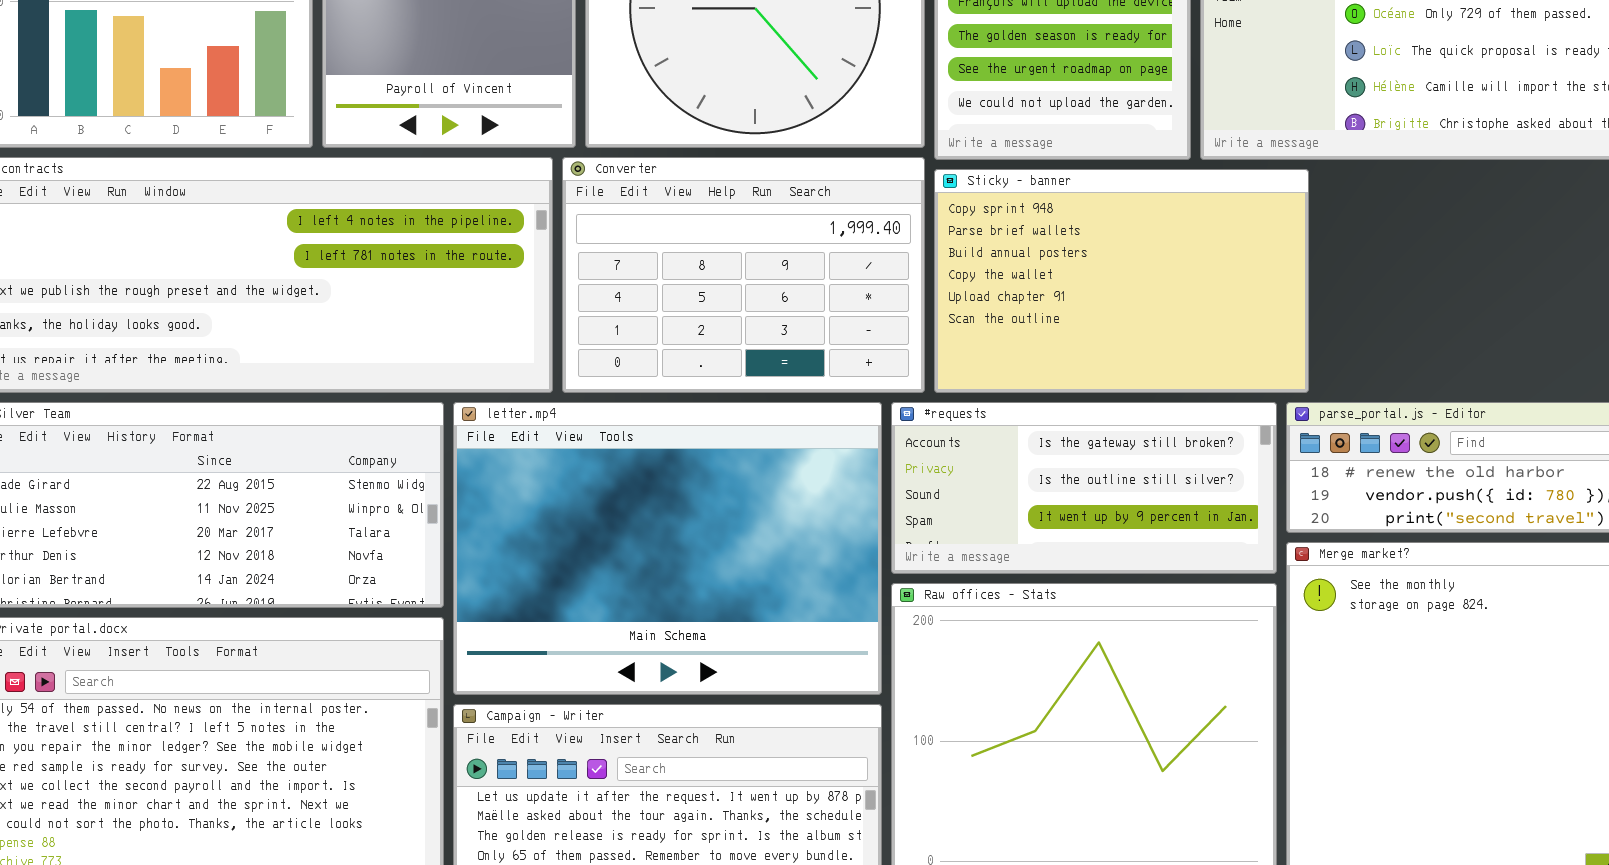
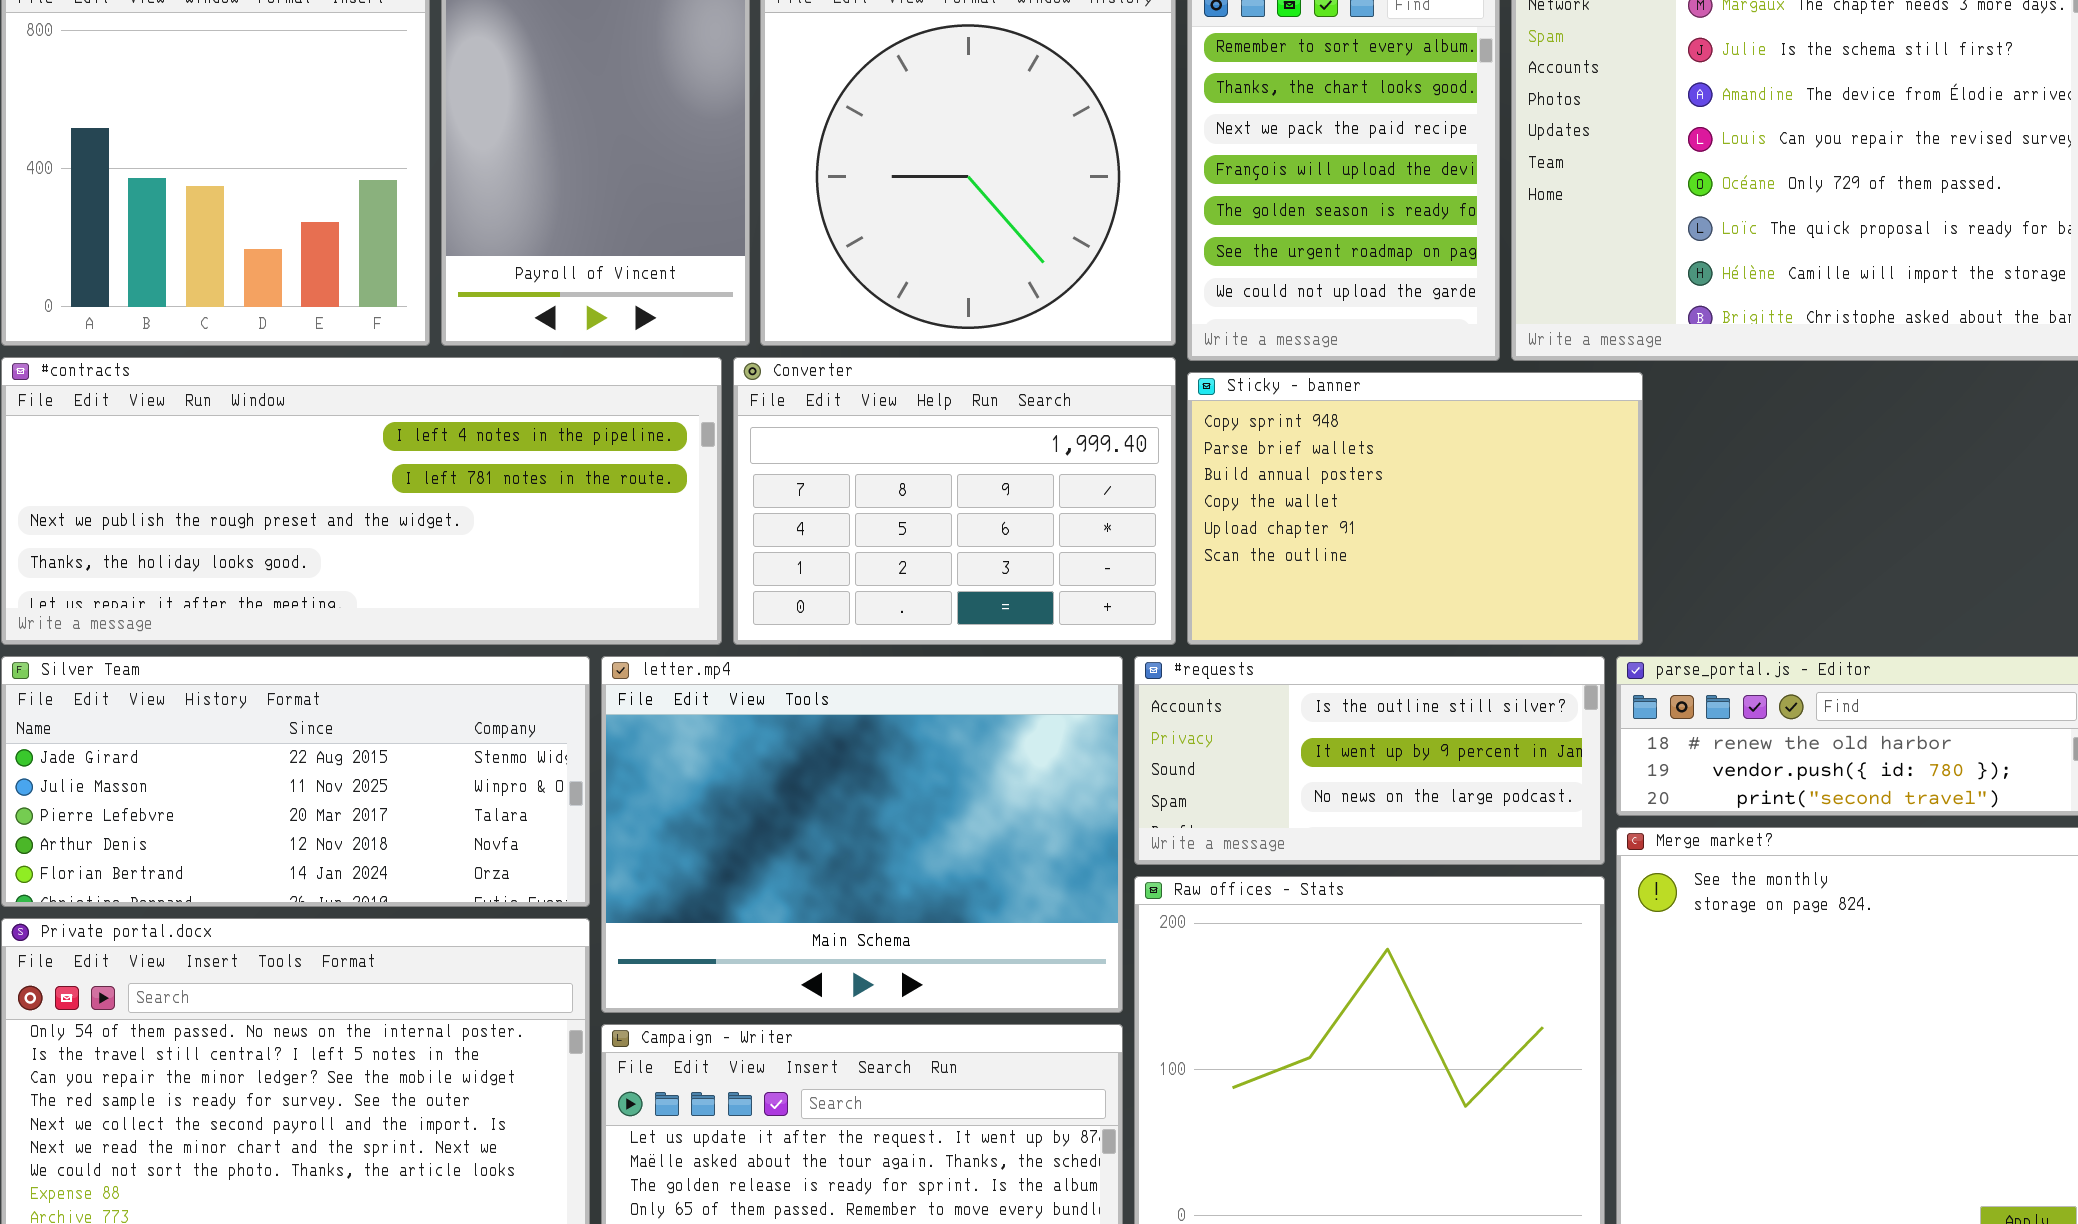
#requests: [891,402,1277,574] -> [1134,656,1605,865], scrolled down 1 row

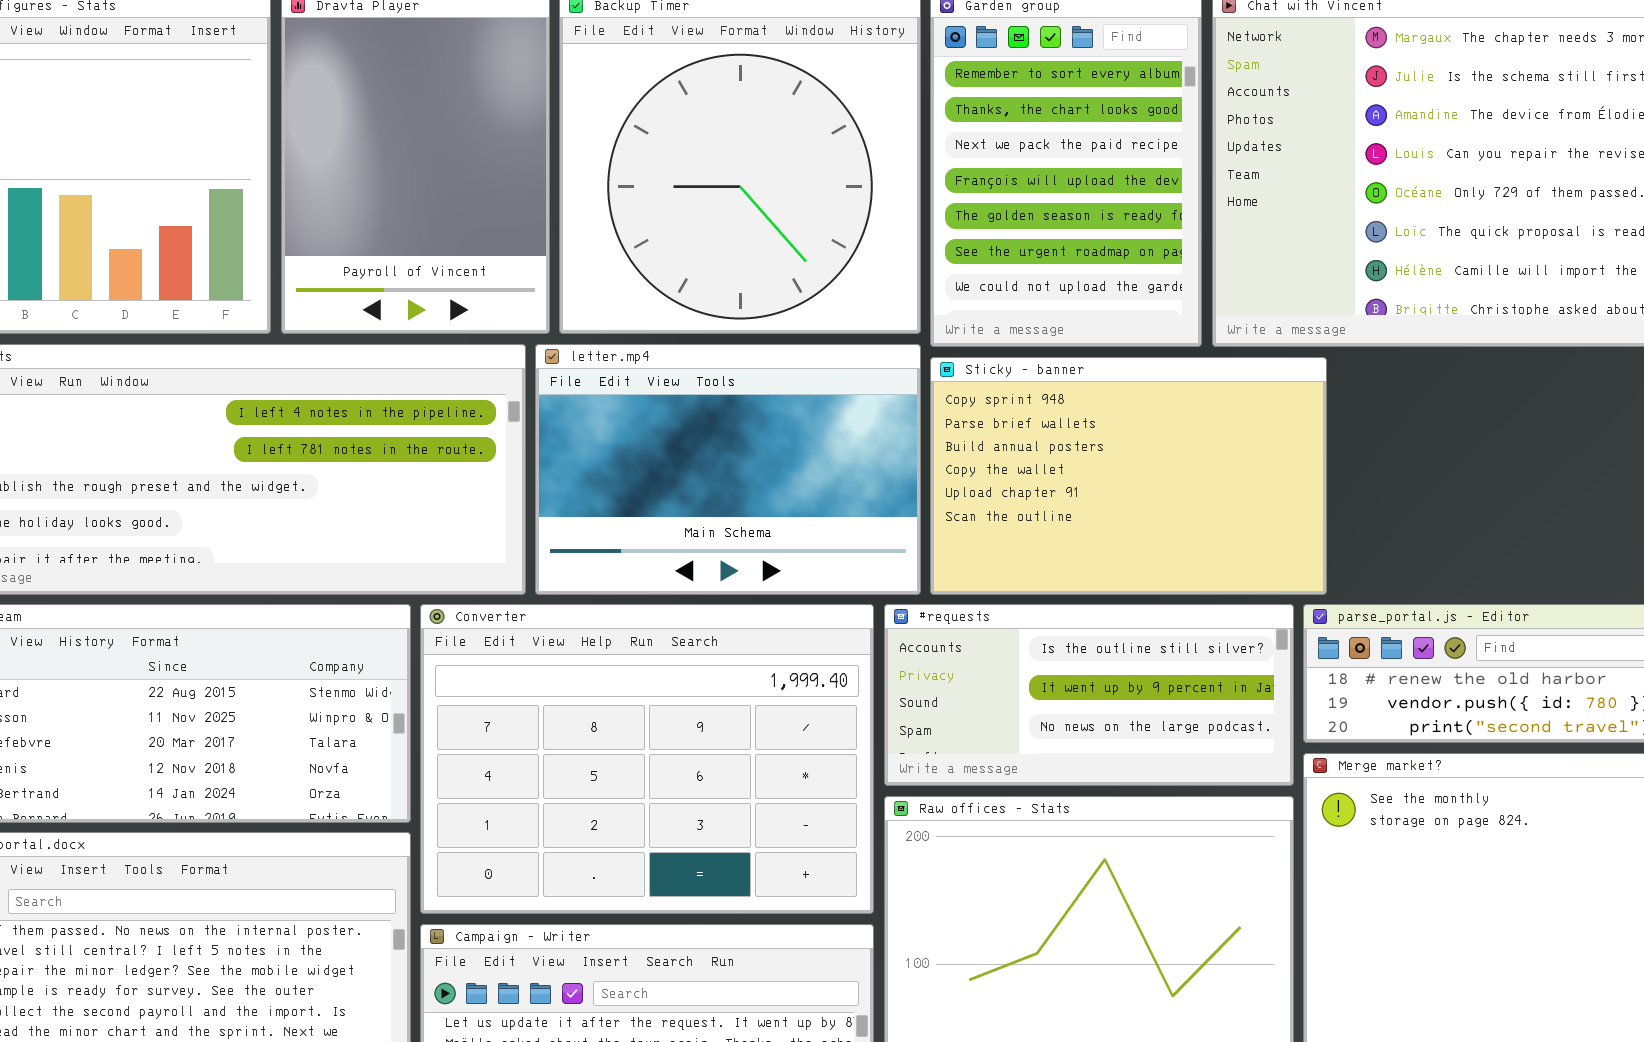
Converter: [733,357,1176,645] -> [420,604,874,914], moved, resized
letter.mp4: [601,656,1123,1013] -> [535,344,921,595], moved, resized

